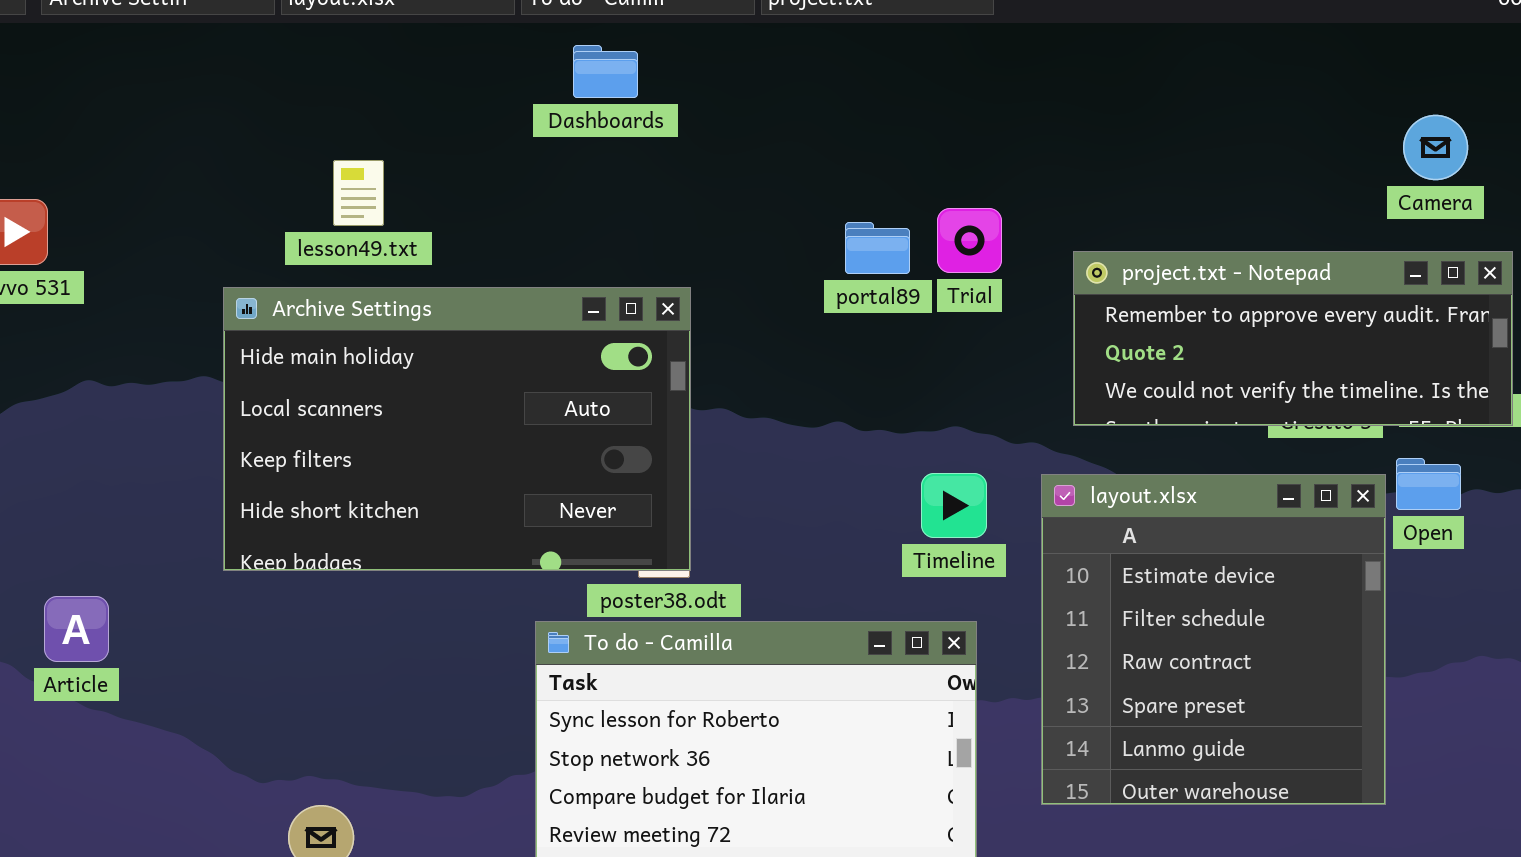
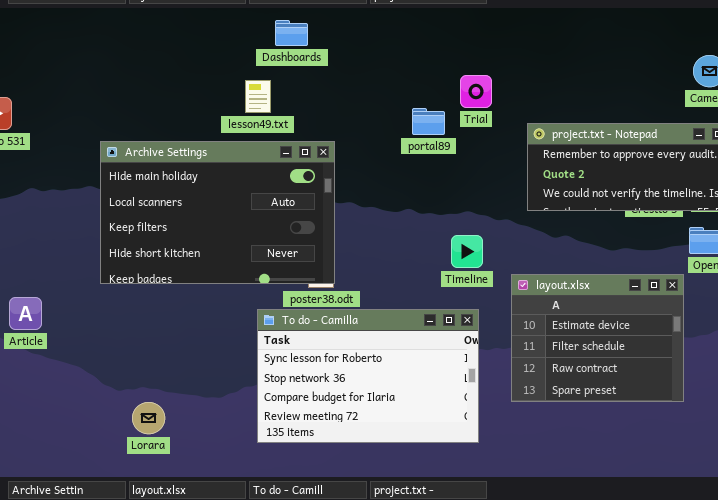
lesson49.txt: [333,160,384,226] -> [245,80,271,113], moved
Trial: [937,208,1002,273] -> [460,75,492,108], moved
layout.xlsx: [1041,474,1386,805] -> [511,274,684,402], resized

